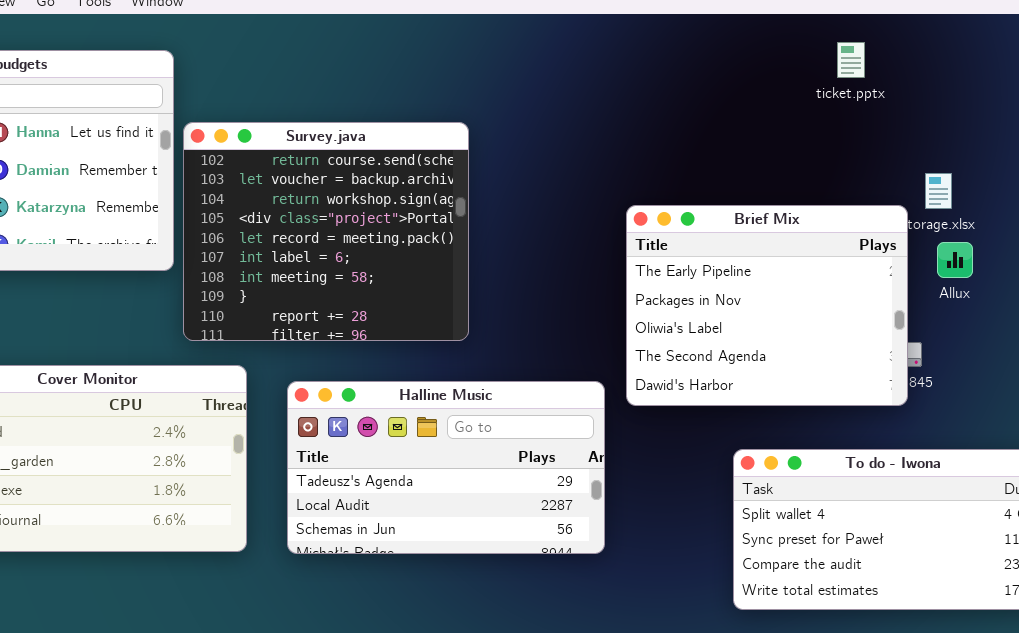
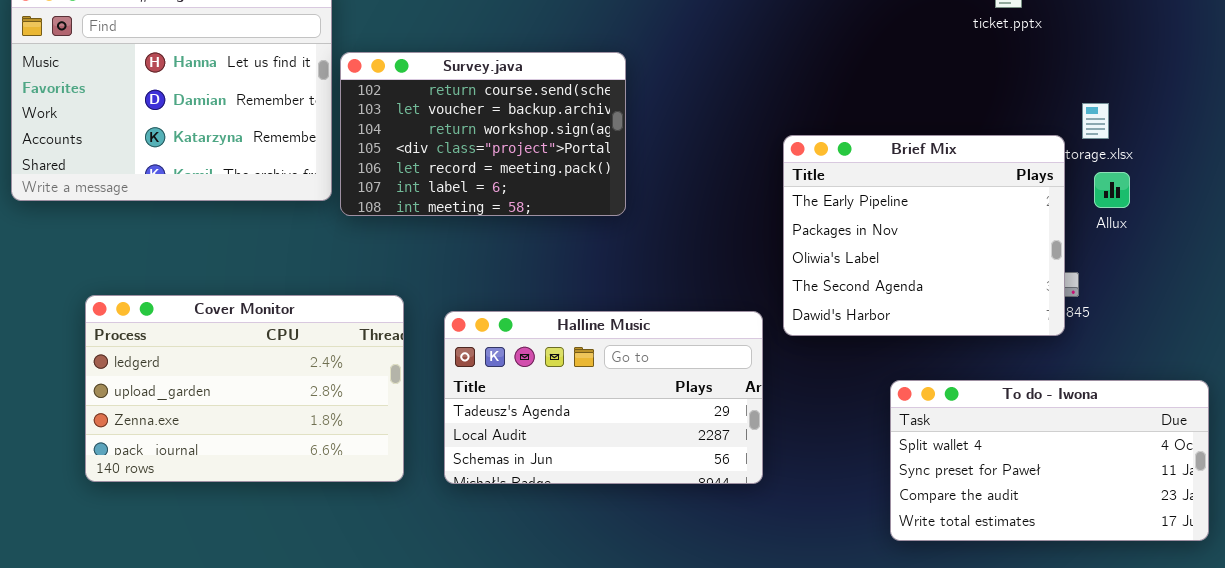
Survey.java: [183,122,469,341] -> [340,52,626,216], resized

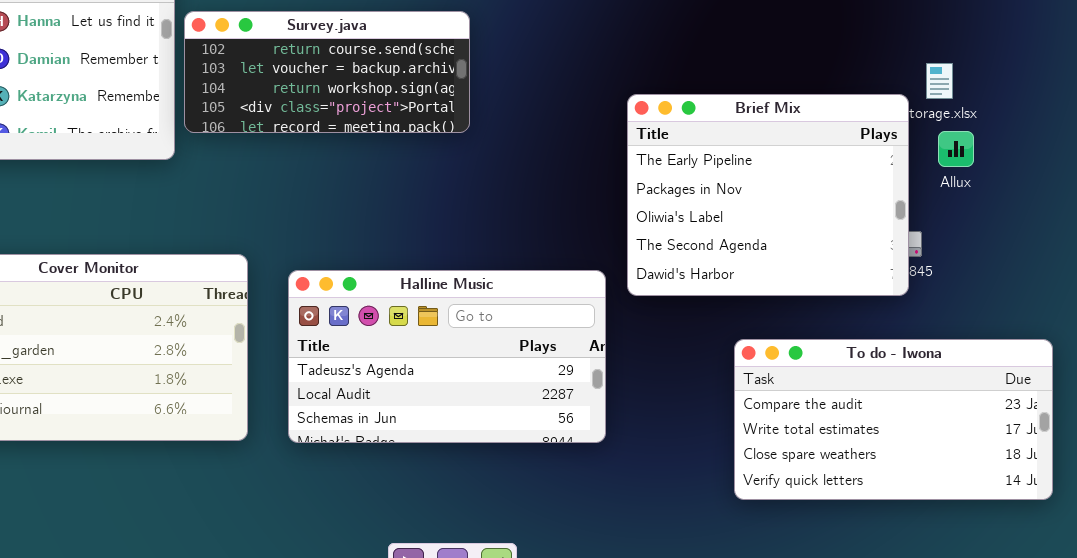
Survey.java: [340,52,626,216] -> [184,11,470,133], resized
To do - Iwona: [890,380,1209,541] -> [734,339,1053,500], scrolled down 2 rows

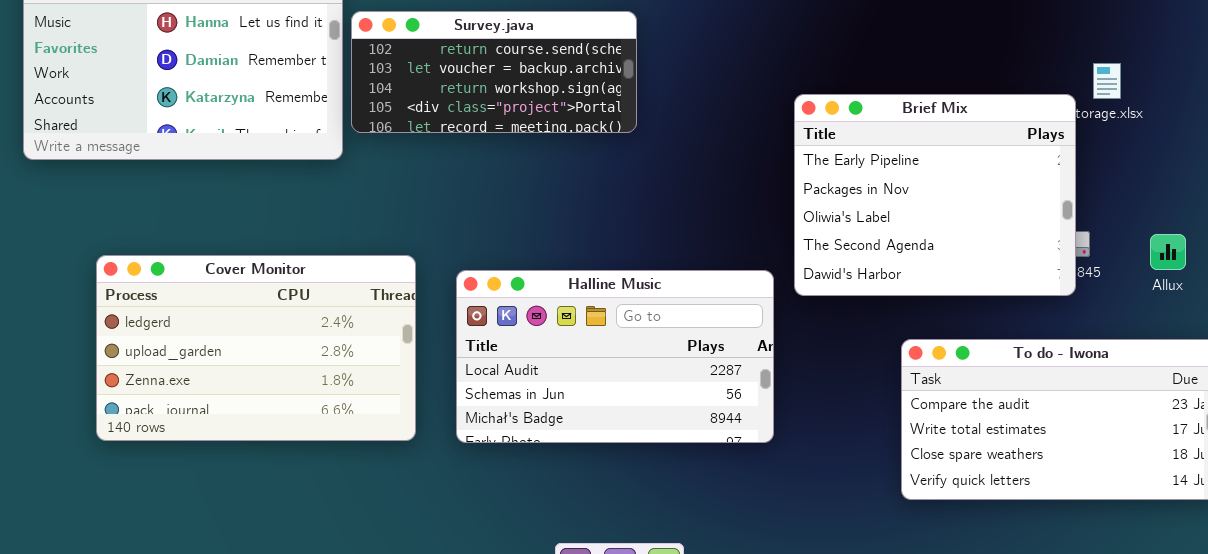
Allux: [938,131,974,167] -> [1150,234,1186,270], moved
Halline Music: [288,270,606,443] -> [456,270,774,443], scrolled down 1 row

